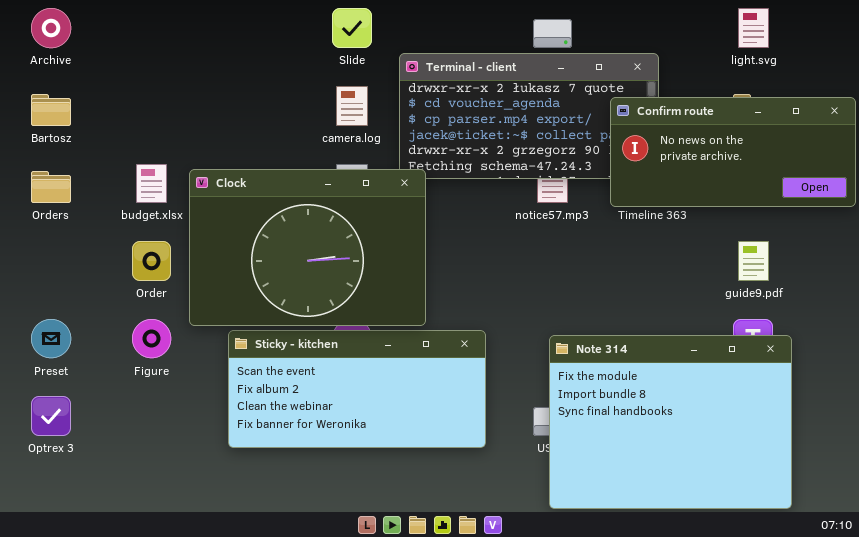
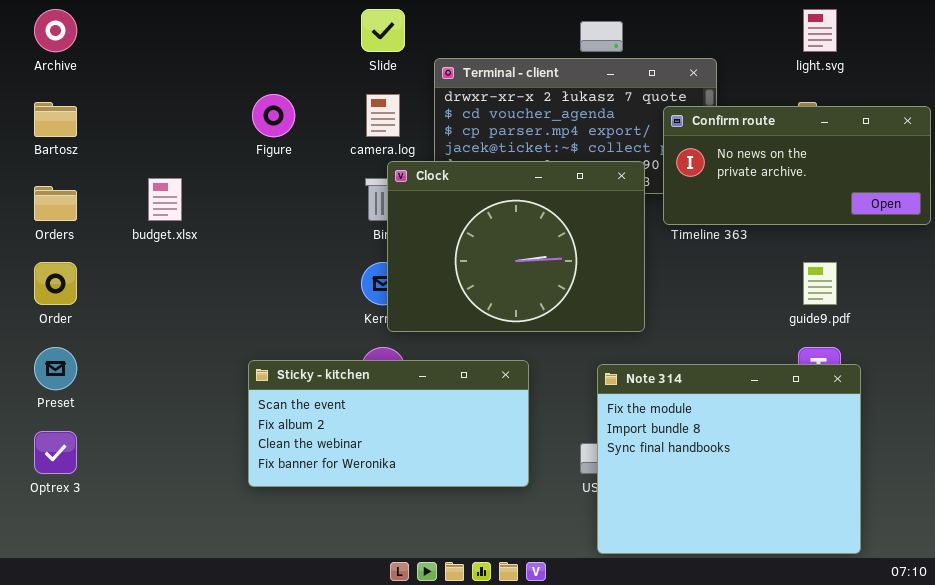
Clock: [189,169,426,326] -> [387,161,645,332], moved
Order: [132,241,171,281] -> [34,262,77,305], moved
Figure: [132,319,171,358] -> [252,94,295,137], moved

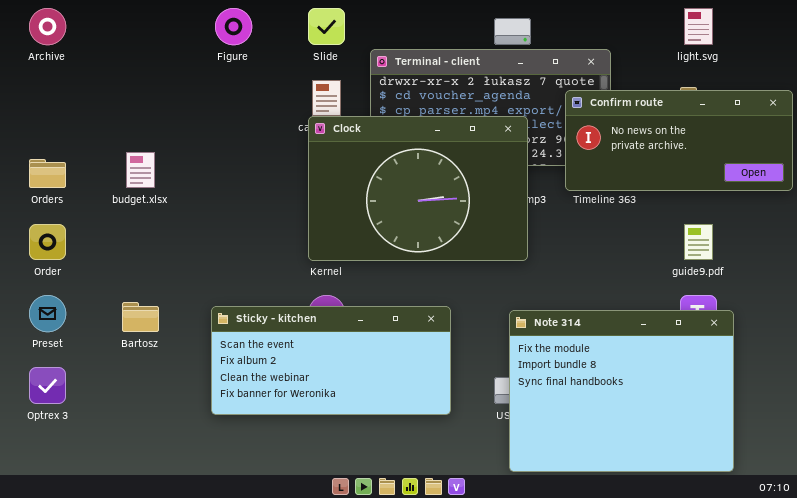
Figure: [252,94,295,137] -> [215,8,252,45], moved
Bartosz: [34,102,77,137] -> [122,302,159,332], moved
Clock: [387,161,645,332] -> [308,116,528,261], moved

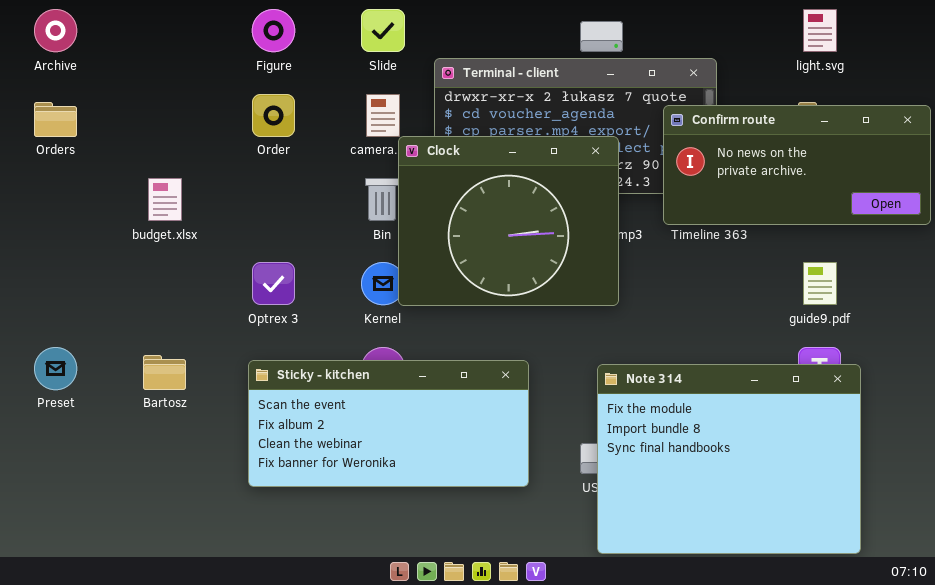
Clock: [308,116,528,261] -> [398,136,619,306], resized
Orders: [29,159,66,188] -> [34,102,77,137], moved
Order: [29,224,66,260] -> [252,94,295,137], moved
Optrex 3: [29,367,66,404] -> [252,262,295,305], moved

